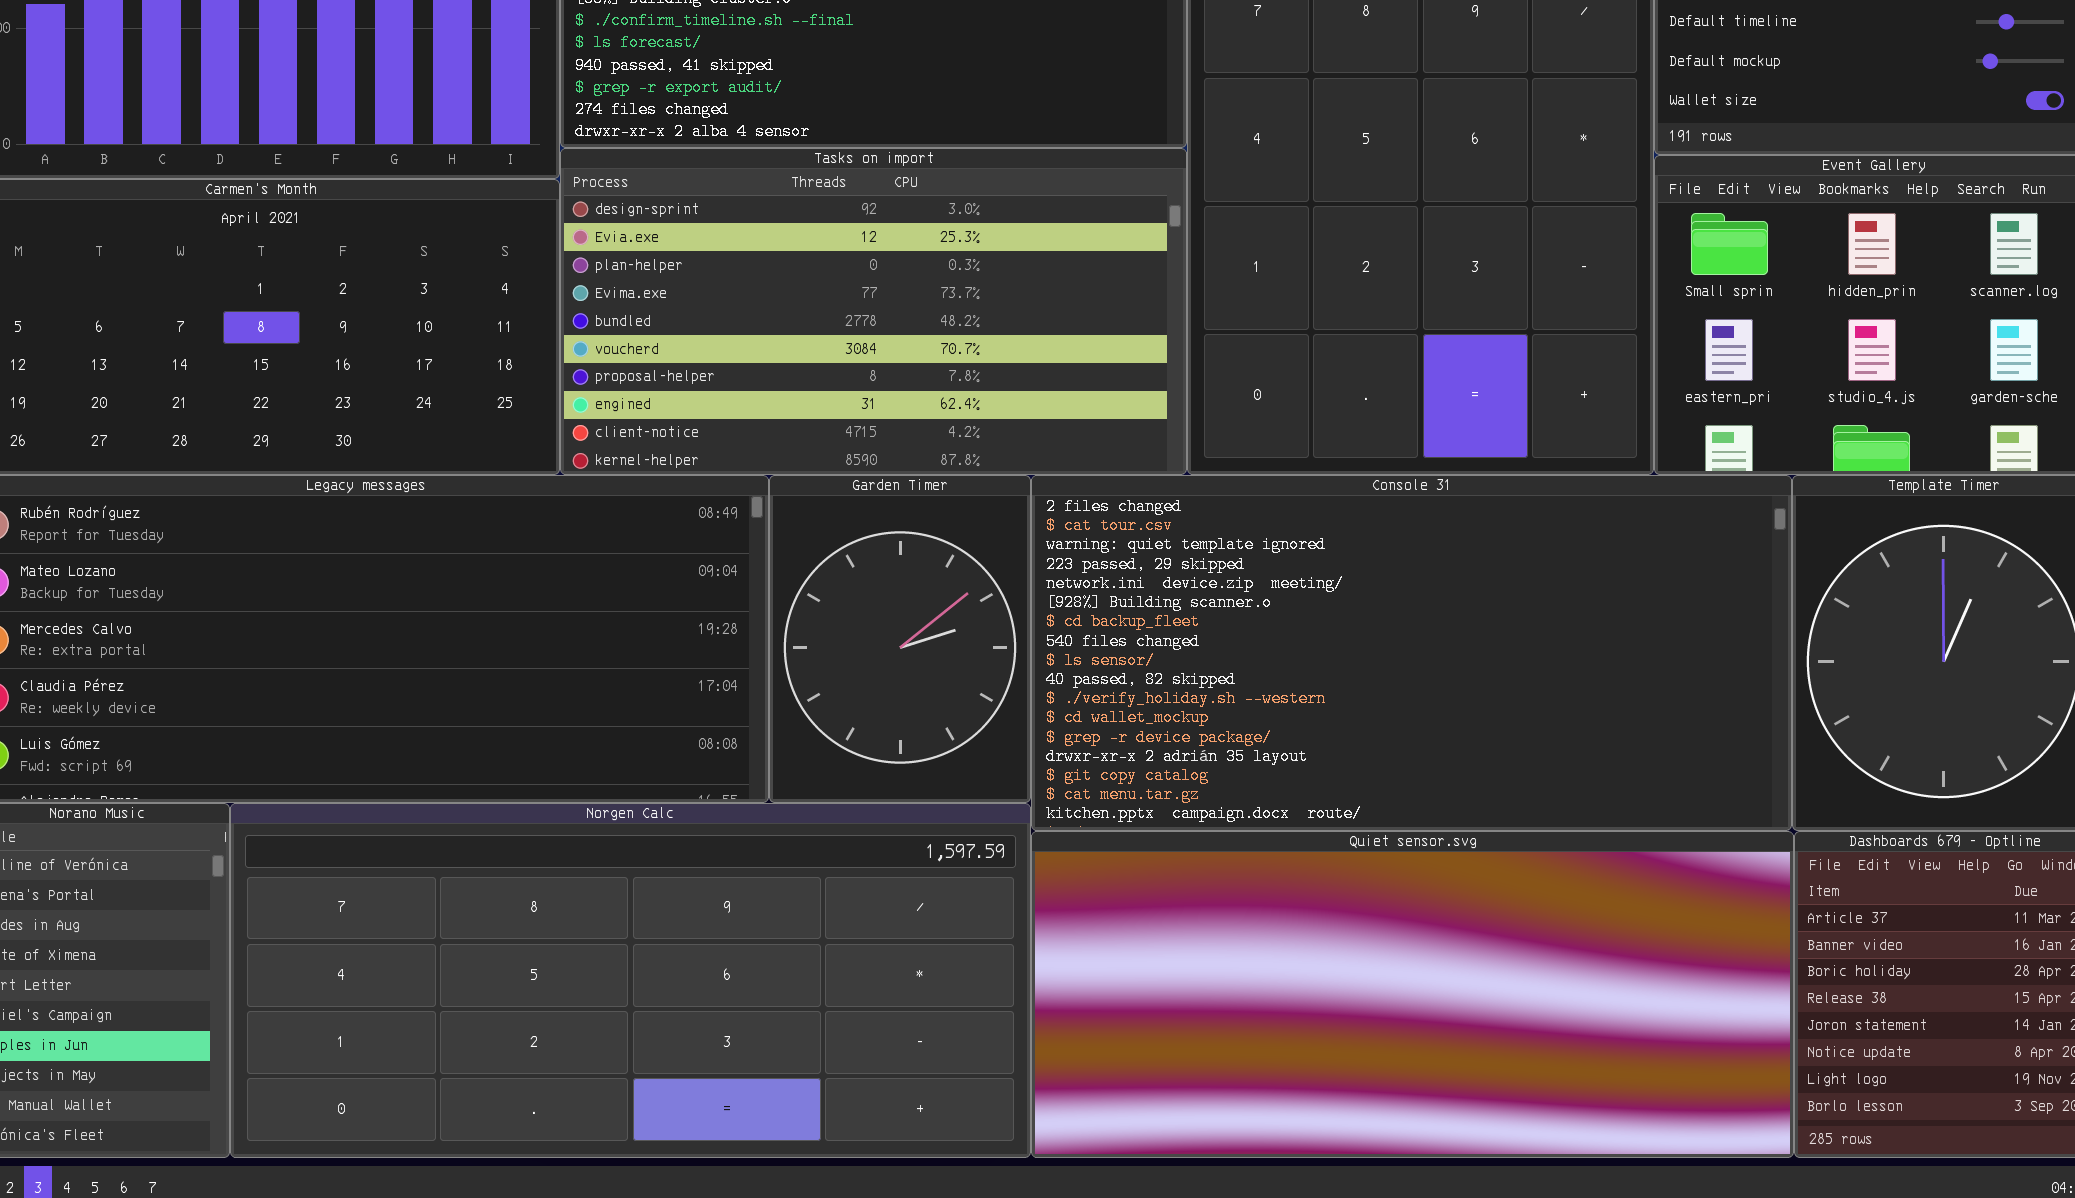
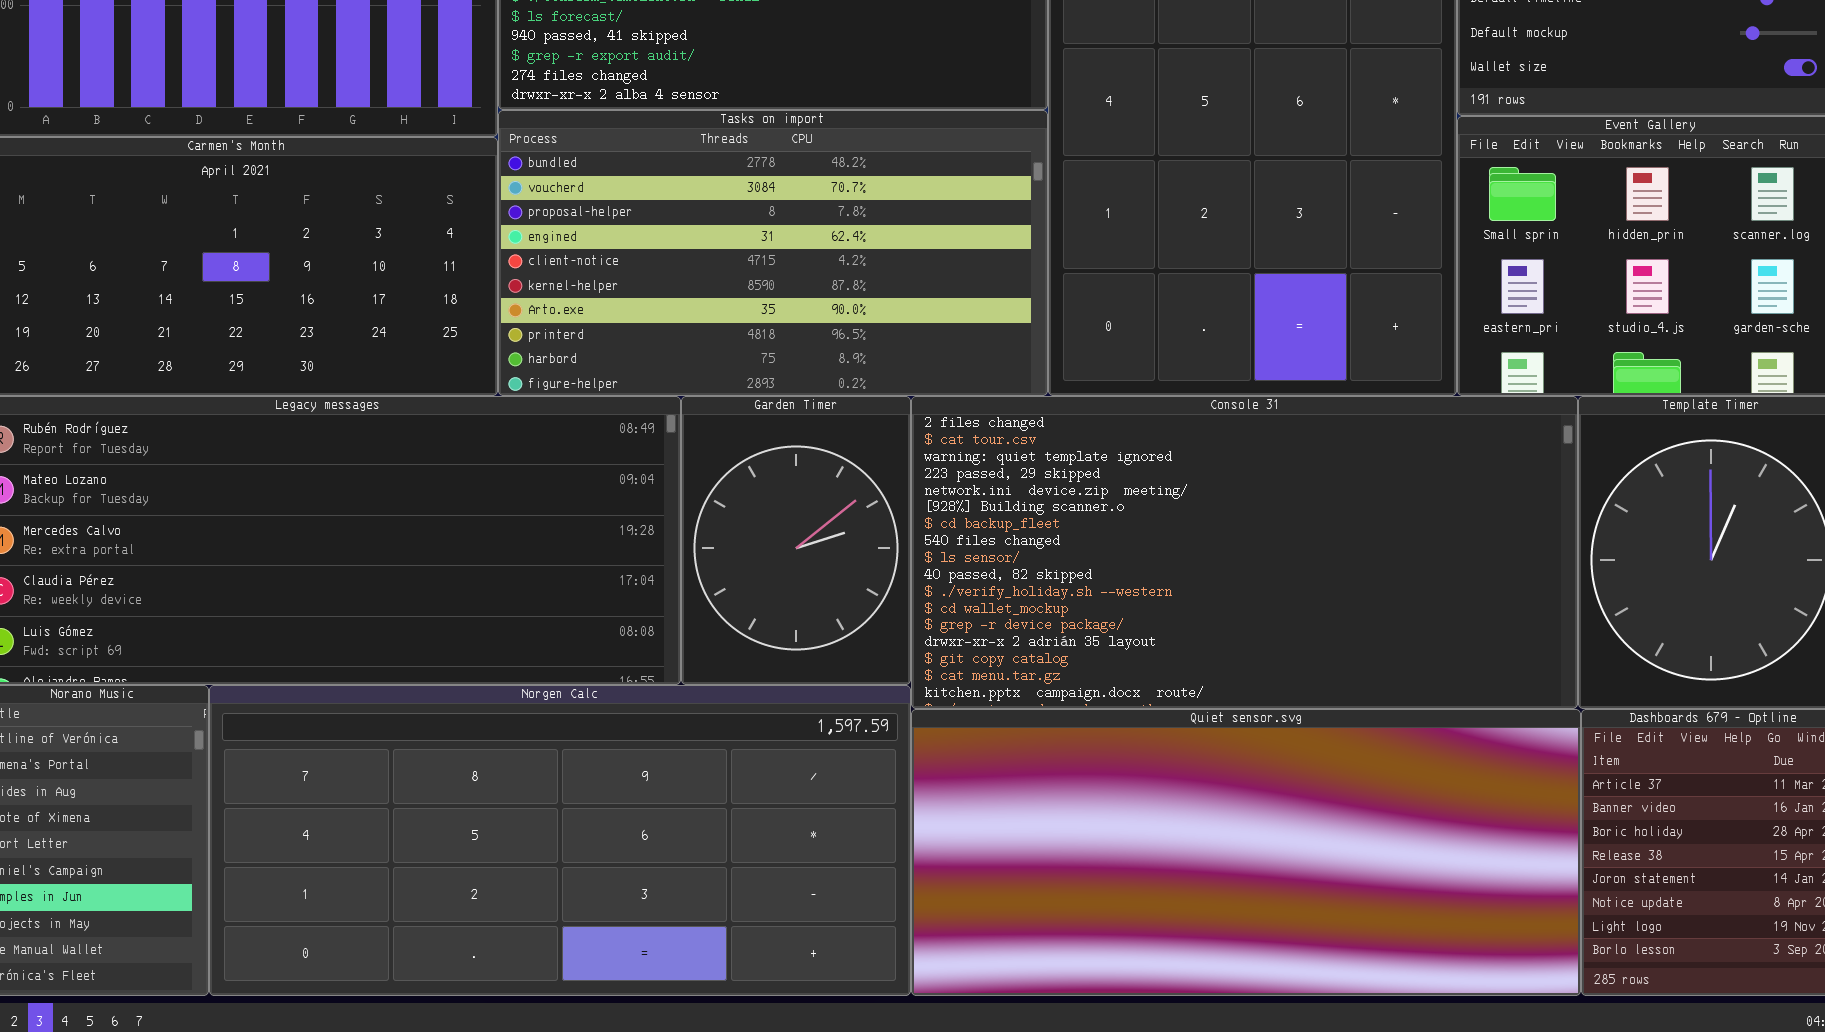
Tasks on import: [560,148,1187,475] -> [498,110,1048,396], scrolled down 4 rows

